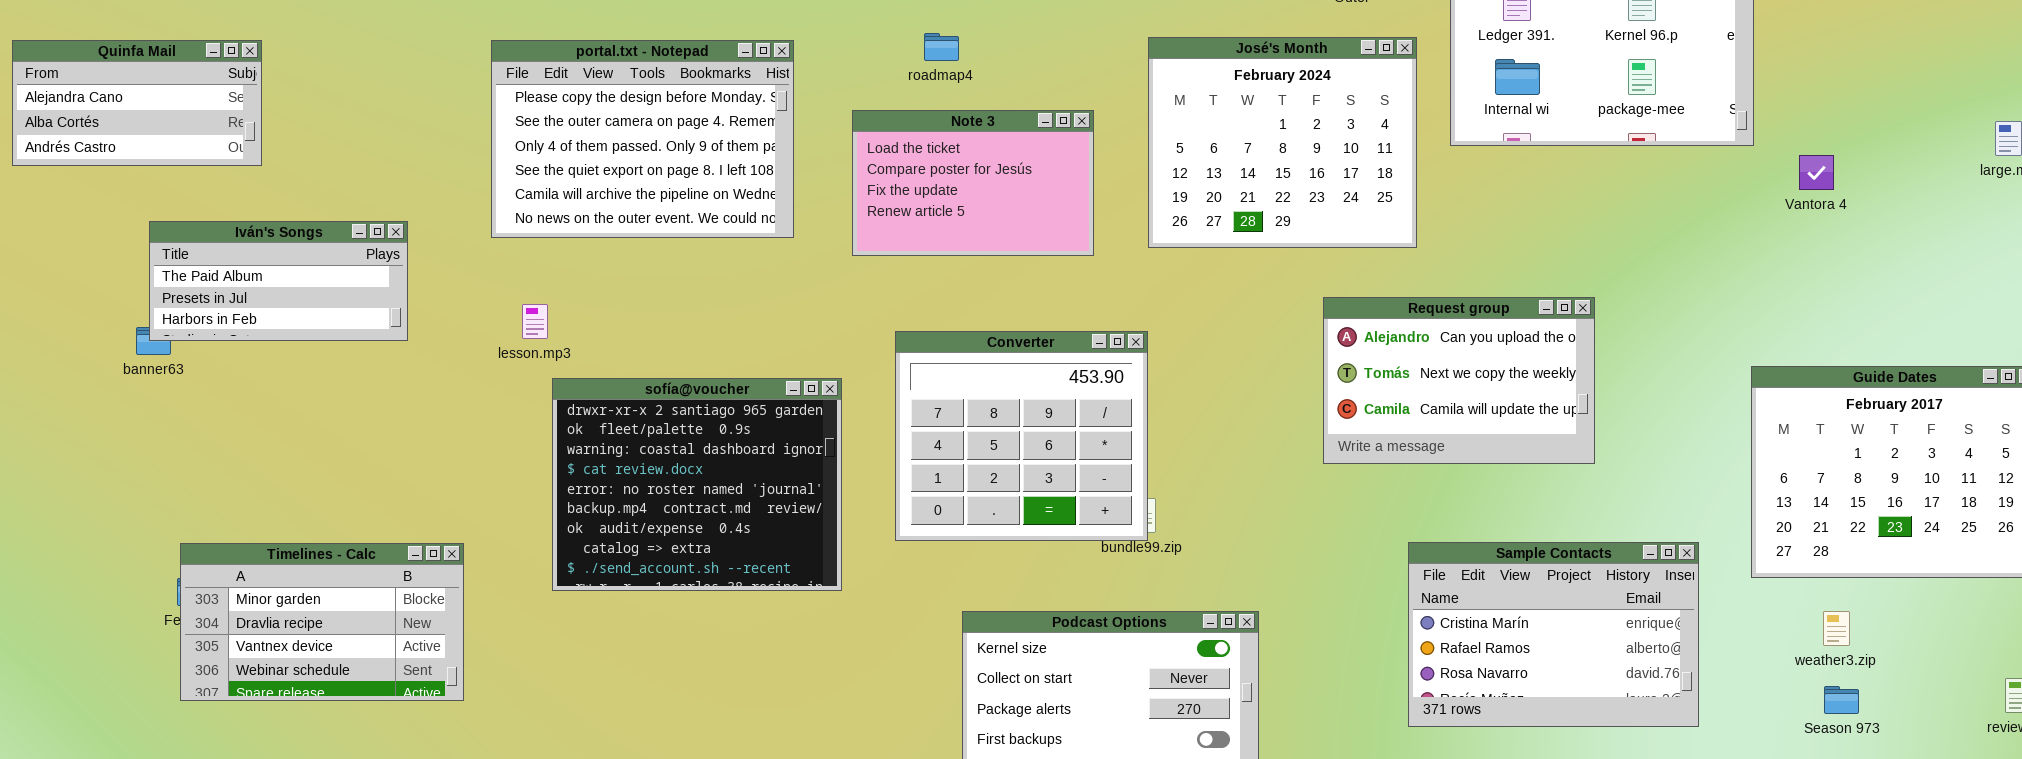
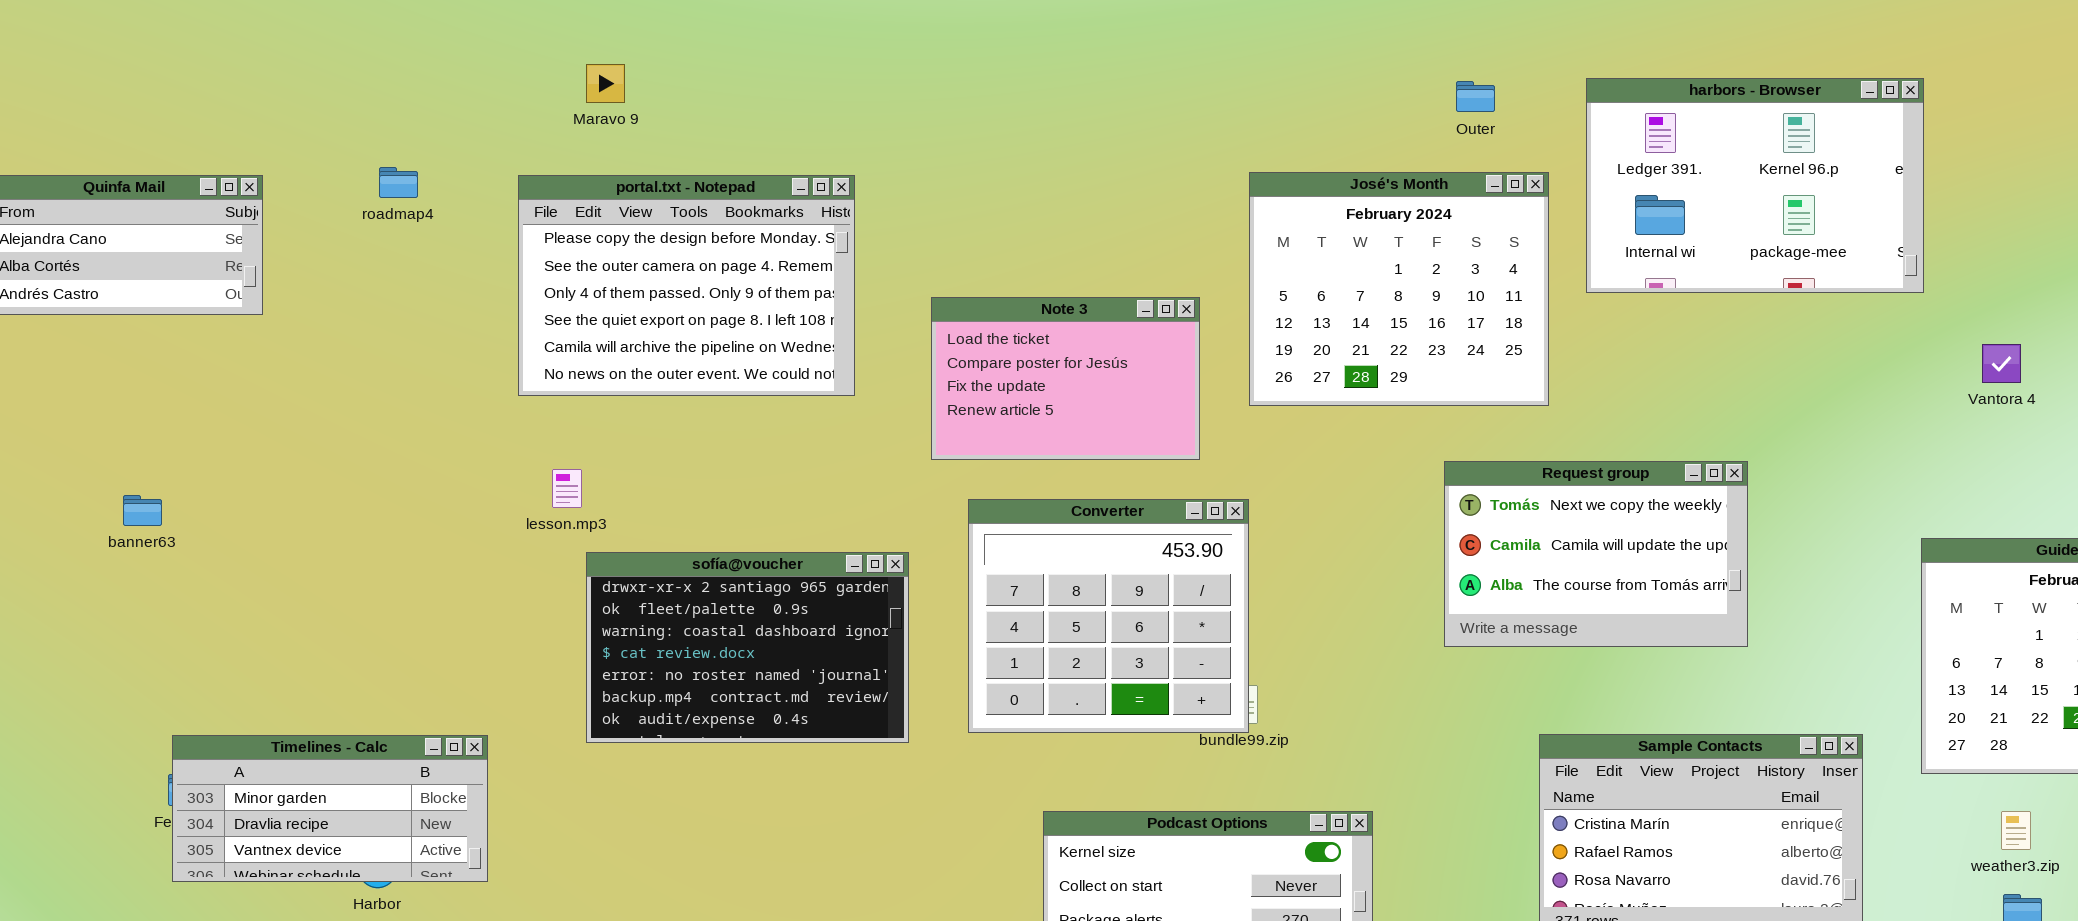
roadmap4: [924,33,959,61] -> [379,167,418,198], moved
Note 3: [852,110,1094,256] -> [931,297,1200,460], moved
Vantora 4: [1799,155,1834,190] -> [1982,344,2021,383], moved
Iván's Songs: [149,221,408,341] -> none, closed
Request group: [1323,297,1595,464] -> [1444,461,1748,647], scrolled down 1 row
sofía@voucher: [552,378,842,591] -> [586,552,909,743], resized
Timelines - Calc: [180,543,464,701] -> [172,735,488,882], resized

